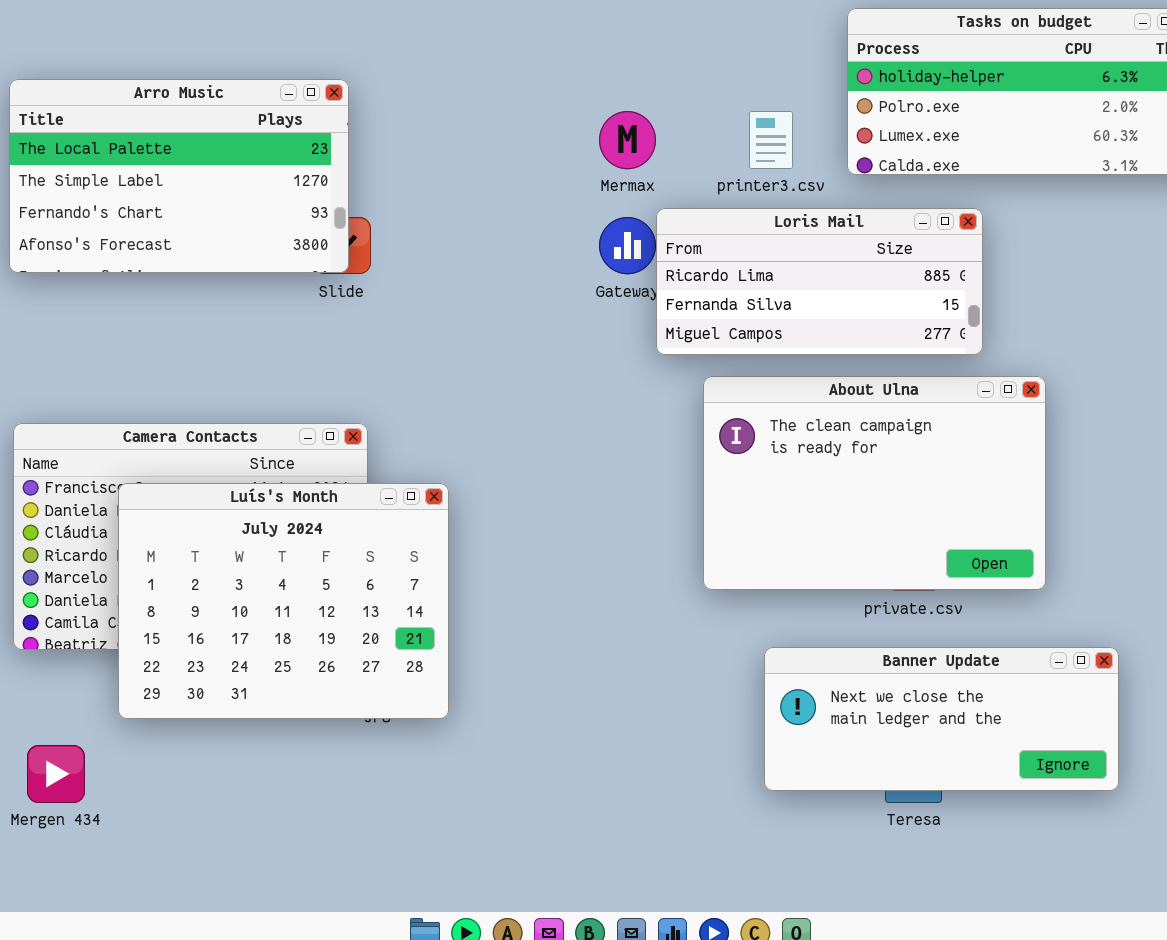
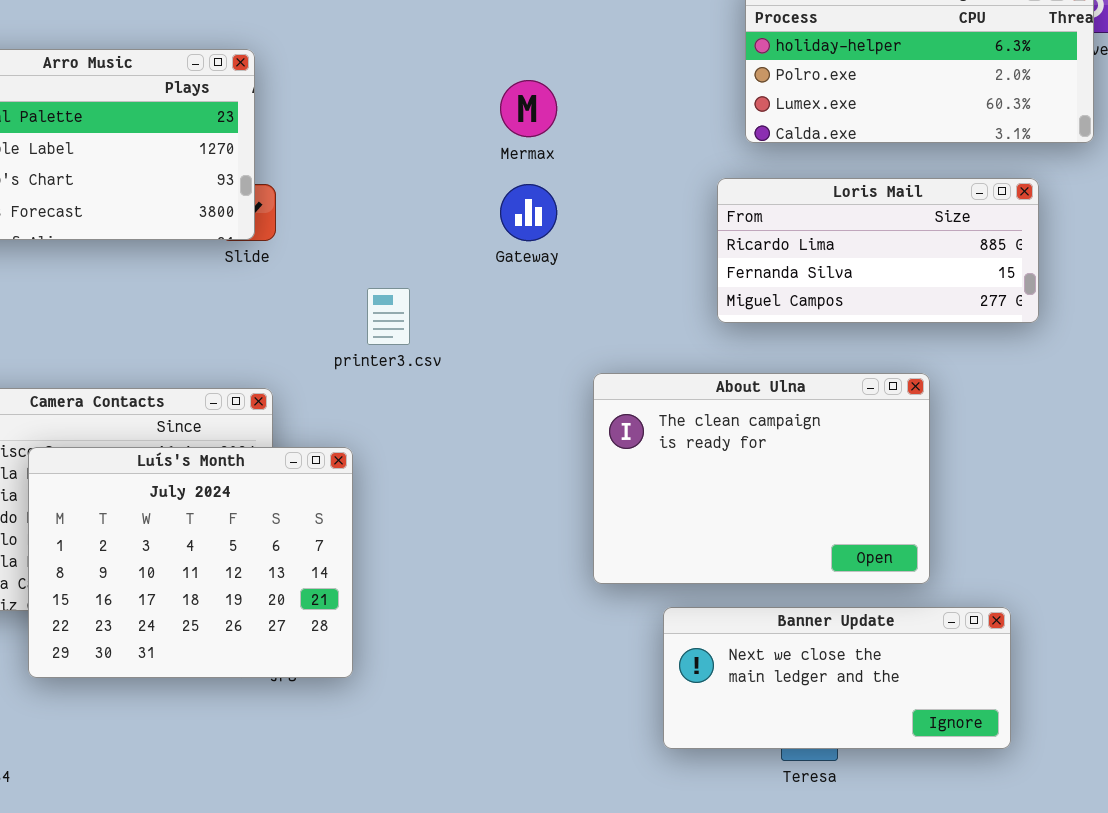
printer3.csv: [749,111,793,169] -> [367,288,410,345], moved
Loris Mail: [656,208,983,355] -> [717,178,1039,323], moved
About Ulna: [703,376,1046,590] -> [593,373,930,584], moved

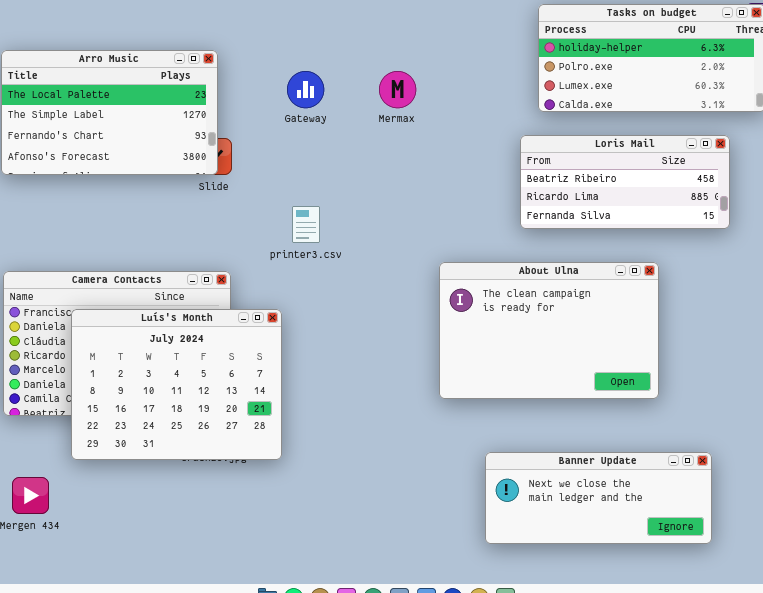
Loris Mail: [717,178,1039,323] -> [520,135,730,229], scrolled up 1 row
Gateway: [500,184,557,241] -> [287,71,324,108], moved
Banner Update: [663,607,1011,749] -> [485,452,712,544], moved

